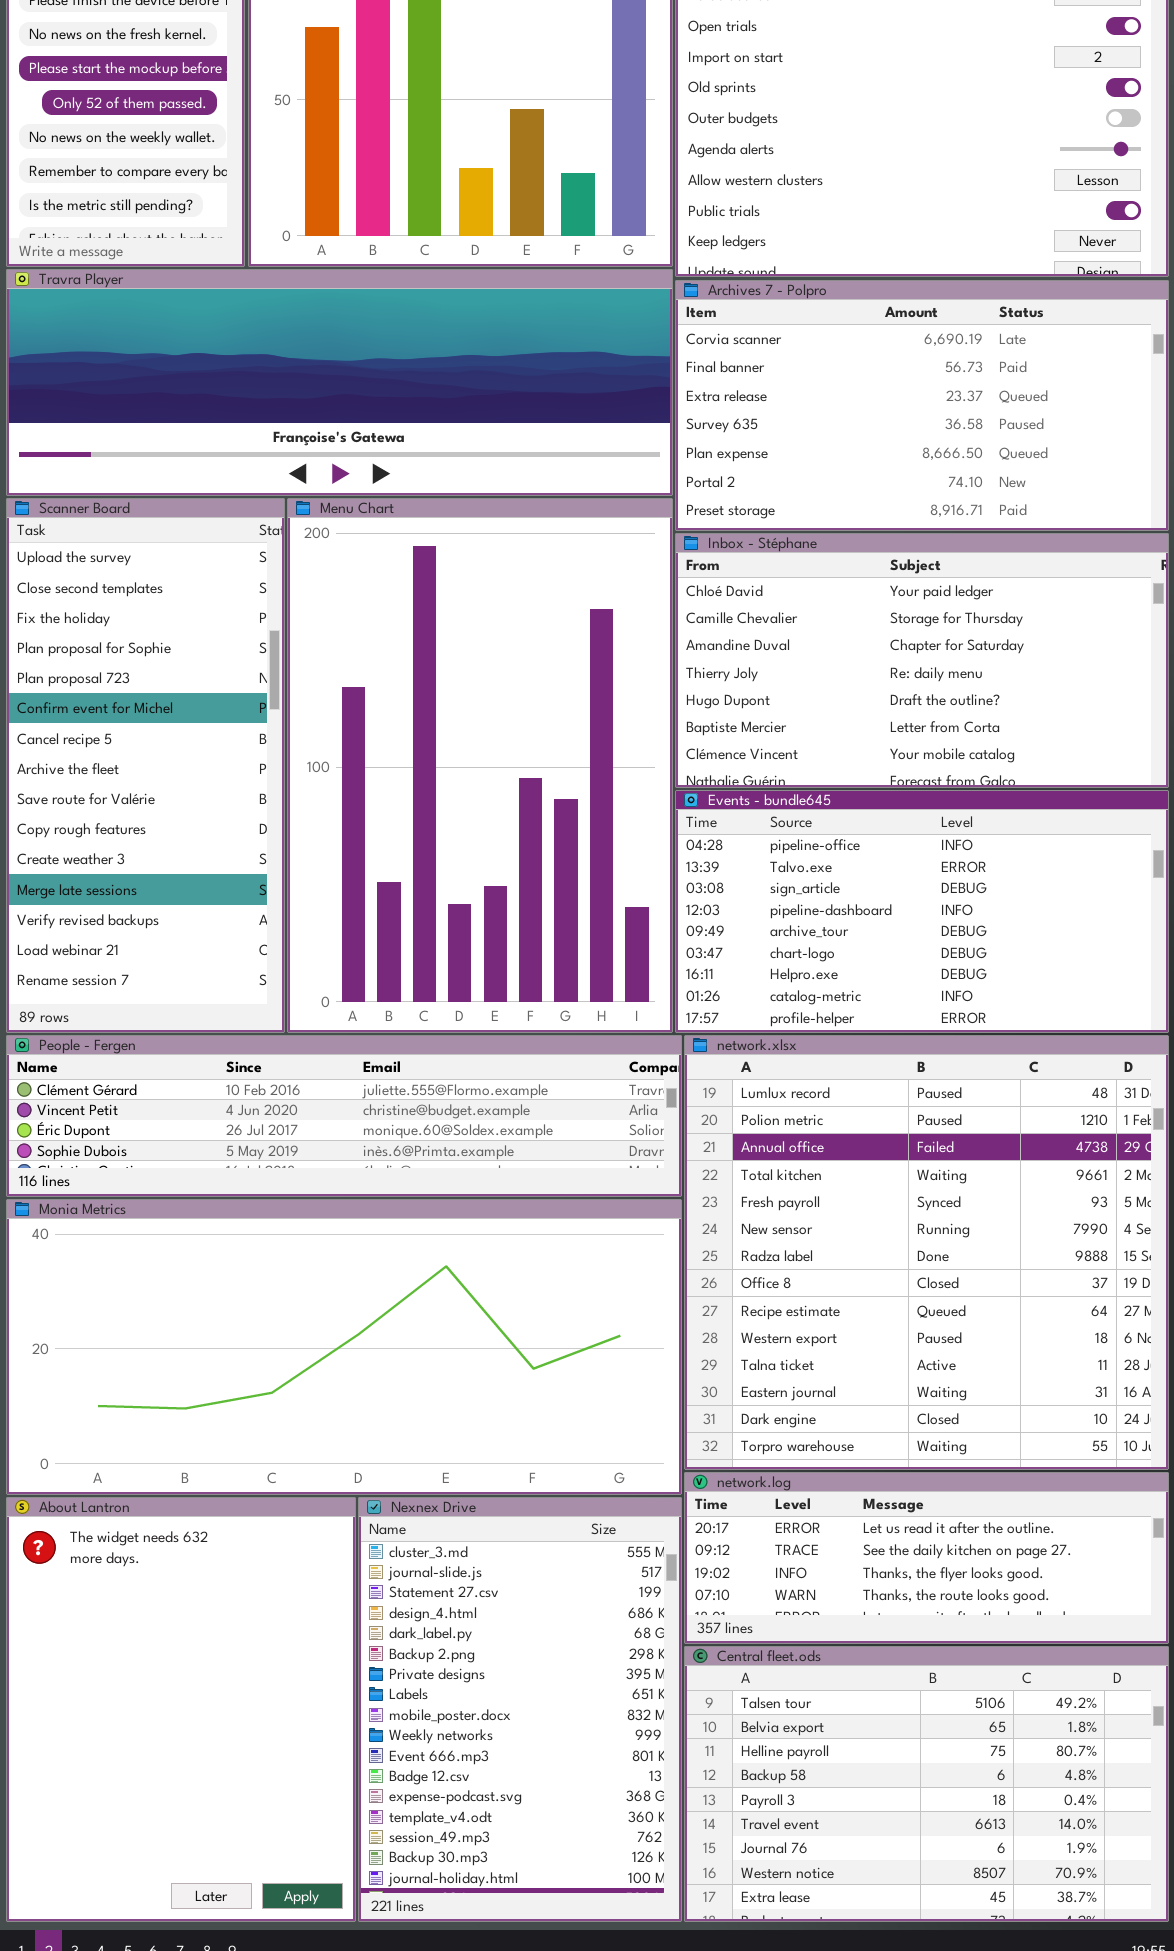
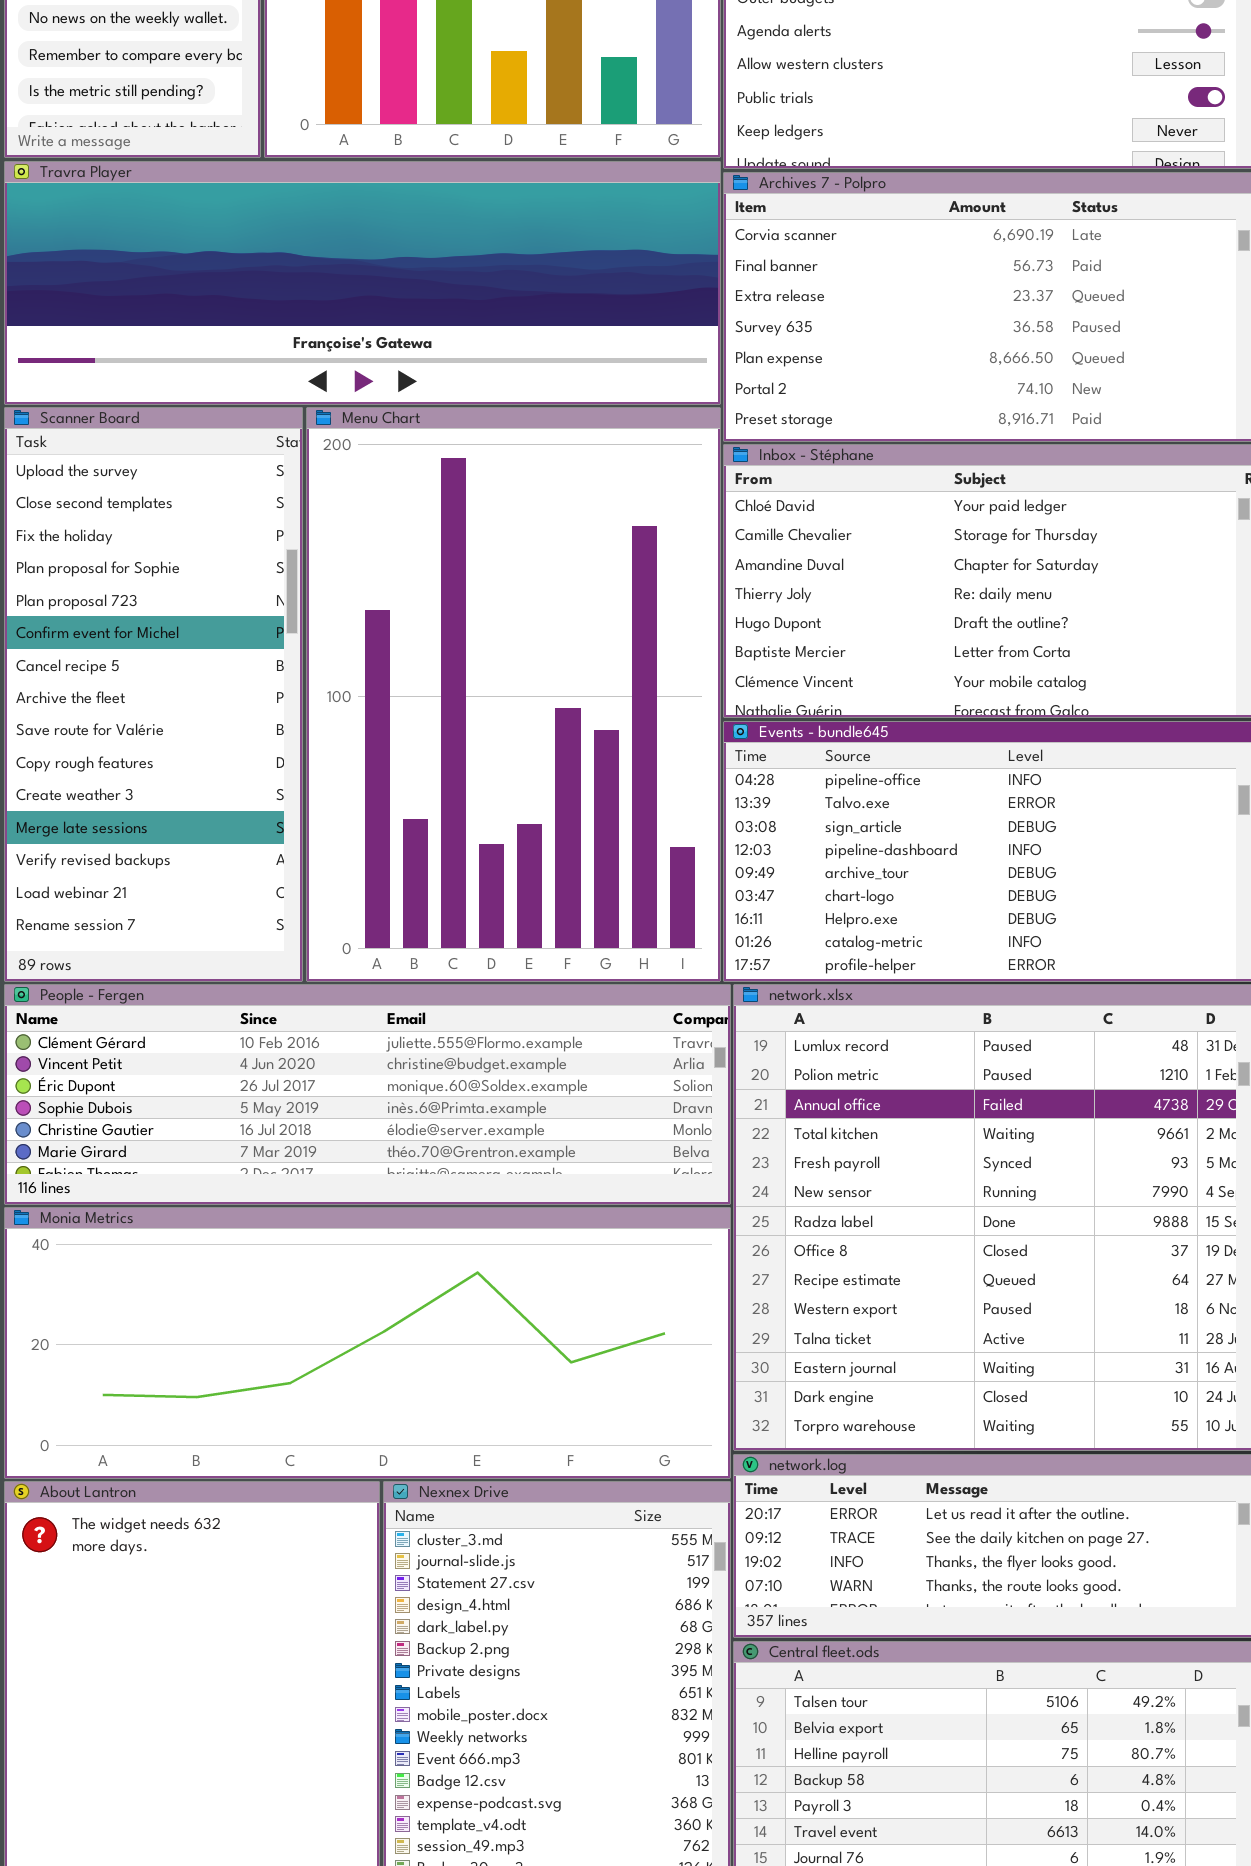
People - Fergen: [6,1035,682,1197] -> [4,984,731,1205], resized
Monia Metrics: [6,1199,682,1495] -> [4,1207,731,1479], resized

